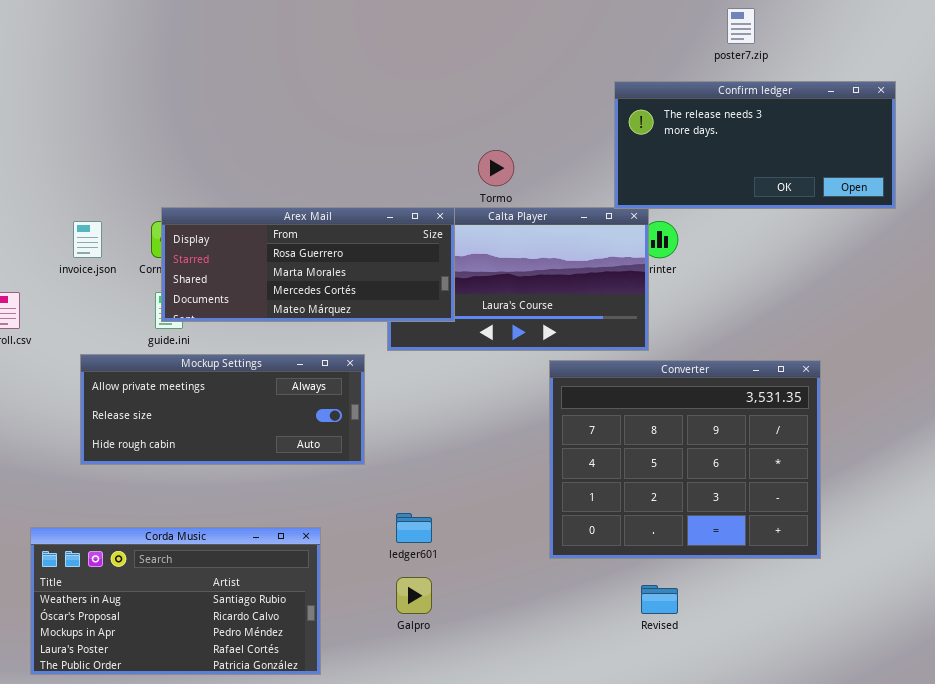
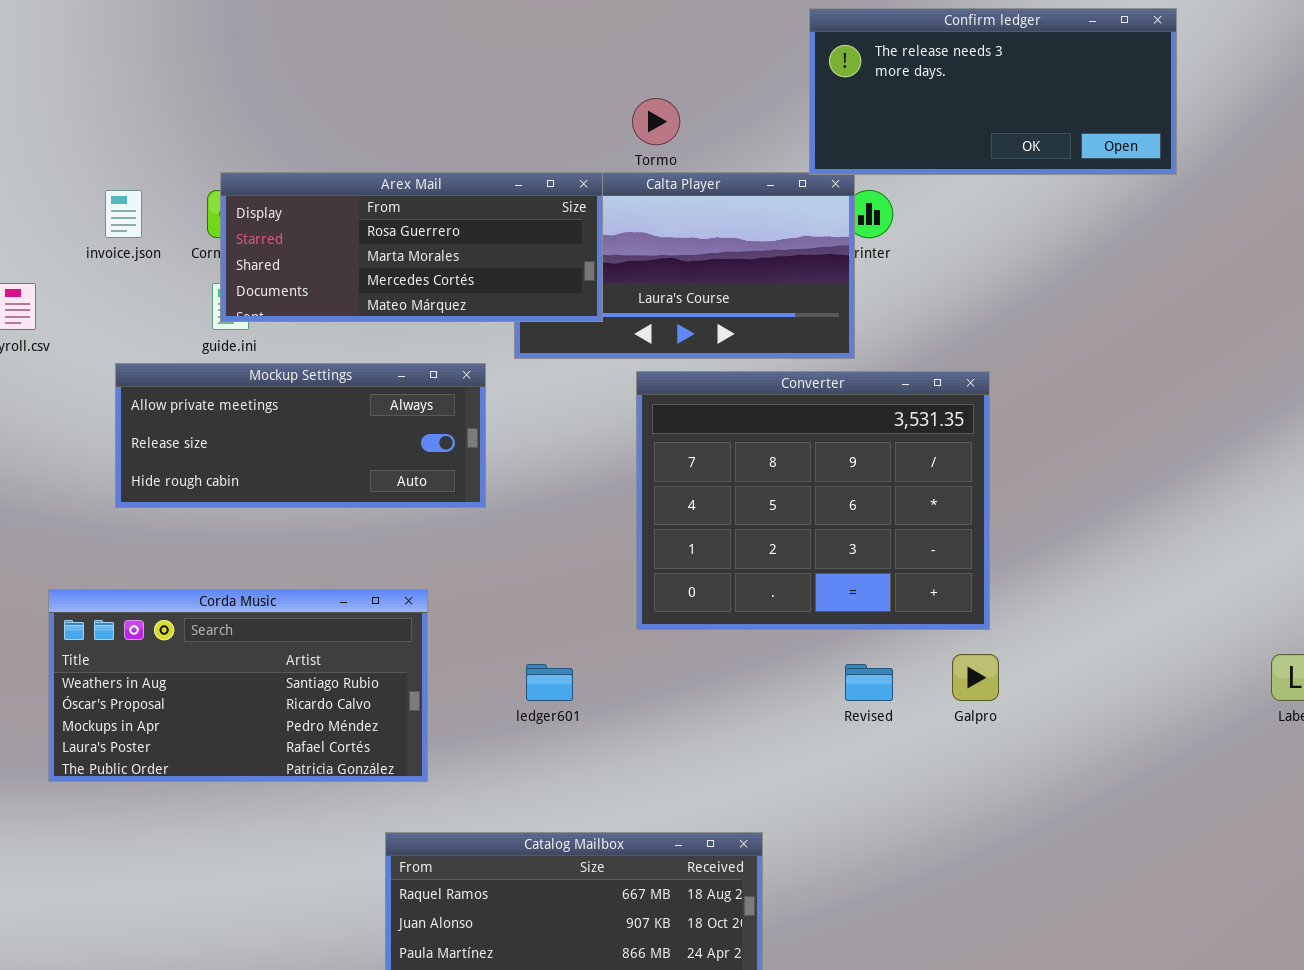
Converter: [549,360,821,559] -> [636,371,990,630], moved
ledger601: [396,513,432,543] -> [526,664,573,701], moved
Galpro: [396,577,432,614] -> [952,654,999,701], moved

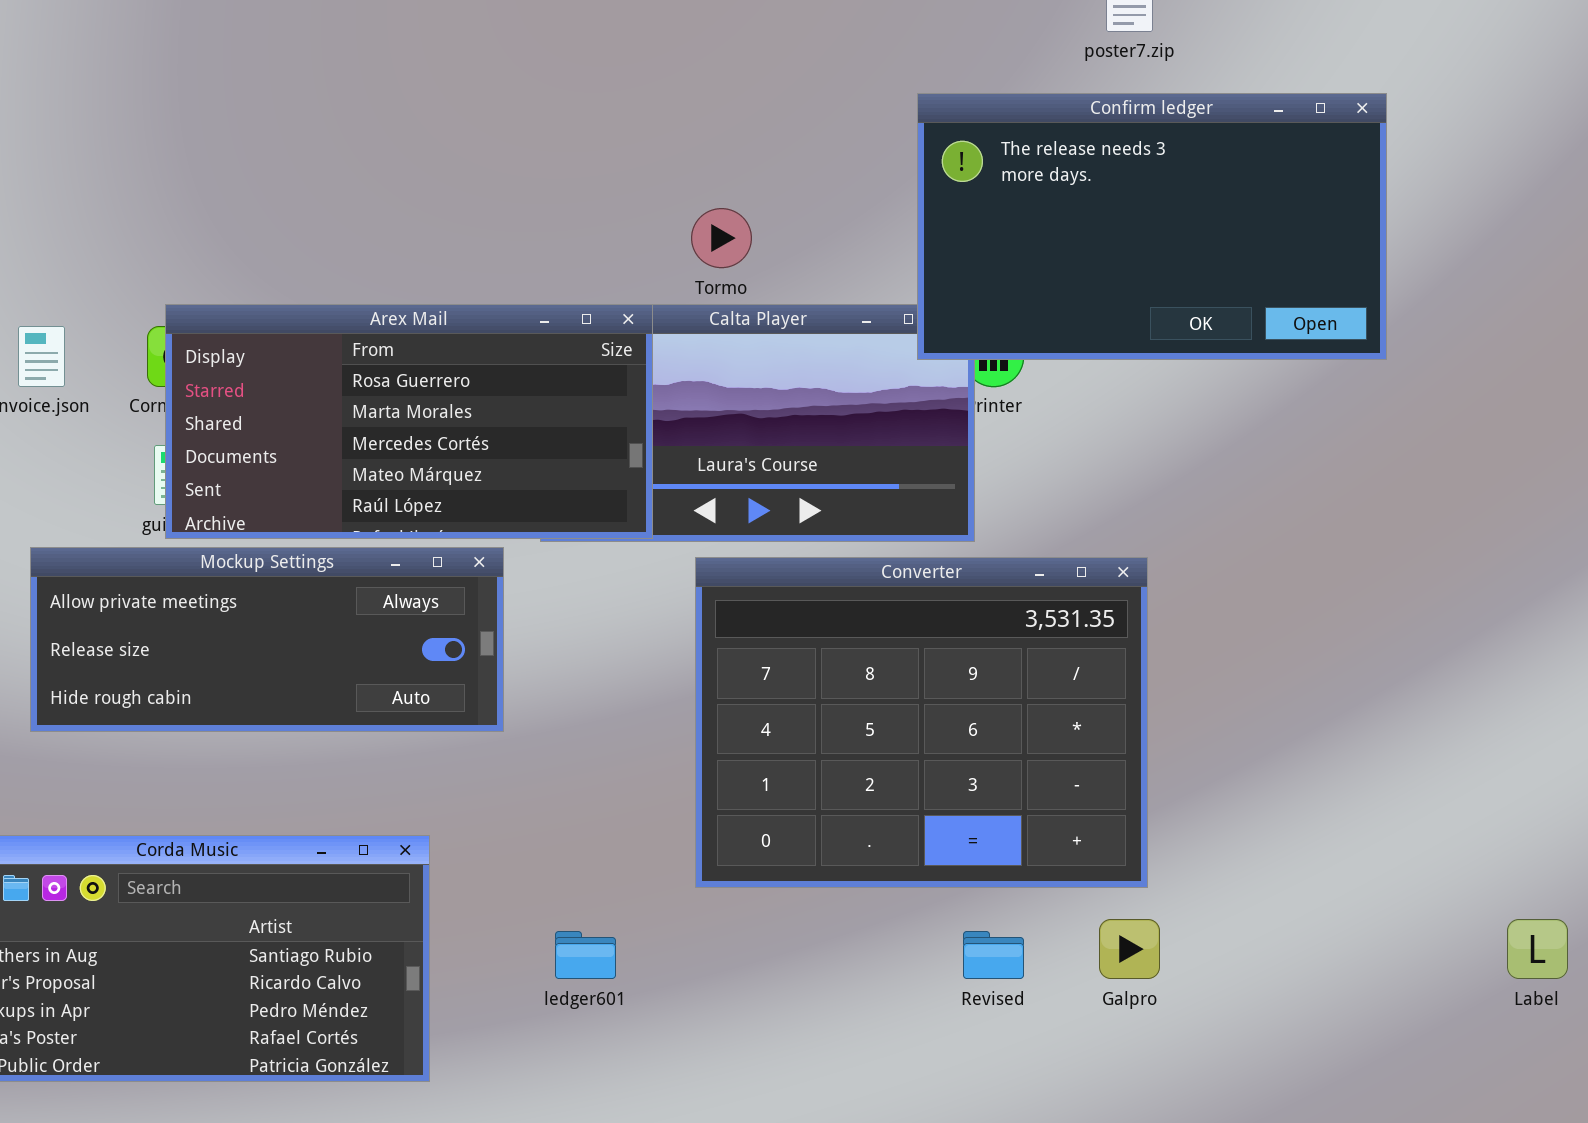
Confirm ledger: [809,8,1177,175] -> [917,93,1387,360], resized
Arex Mail: [220,172,603,322] -> [165,304,653,539], resized

